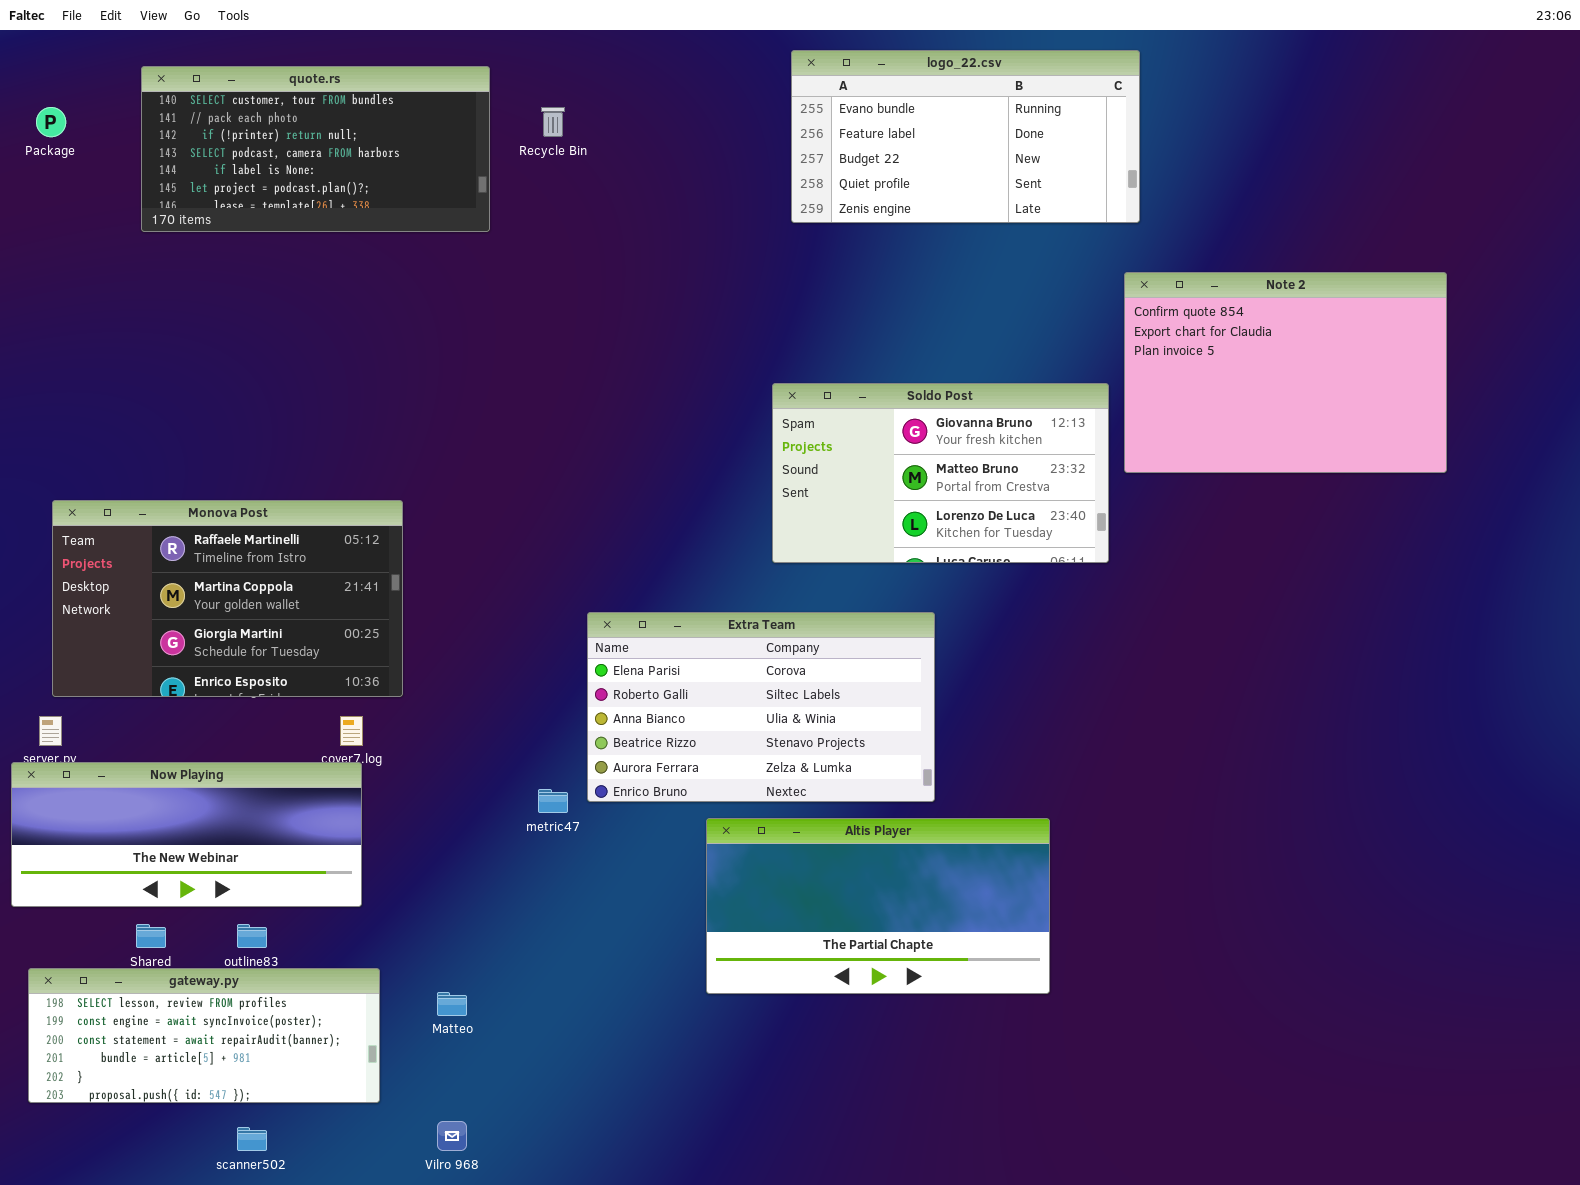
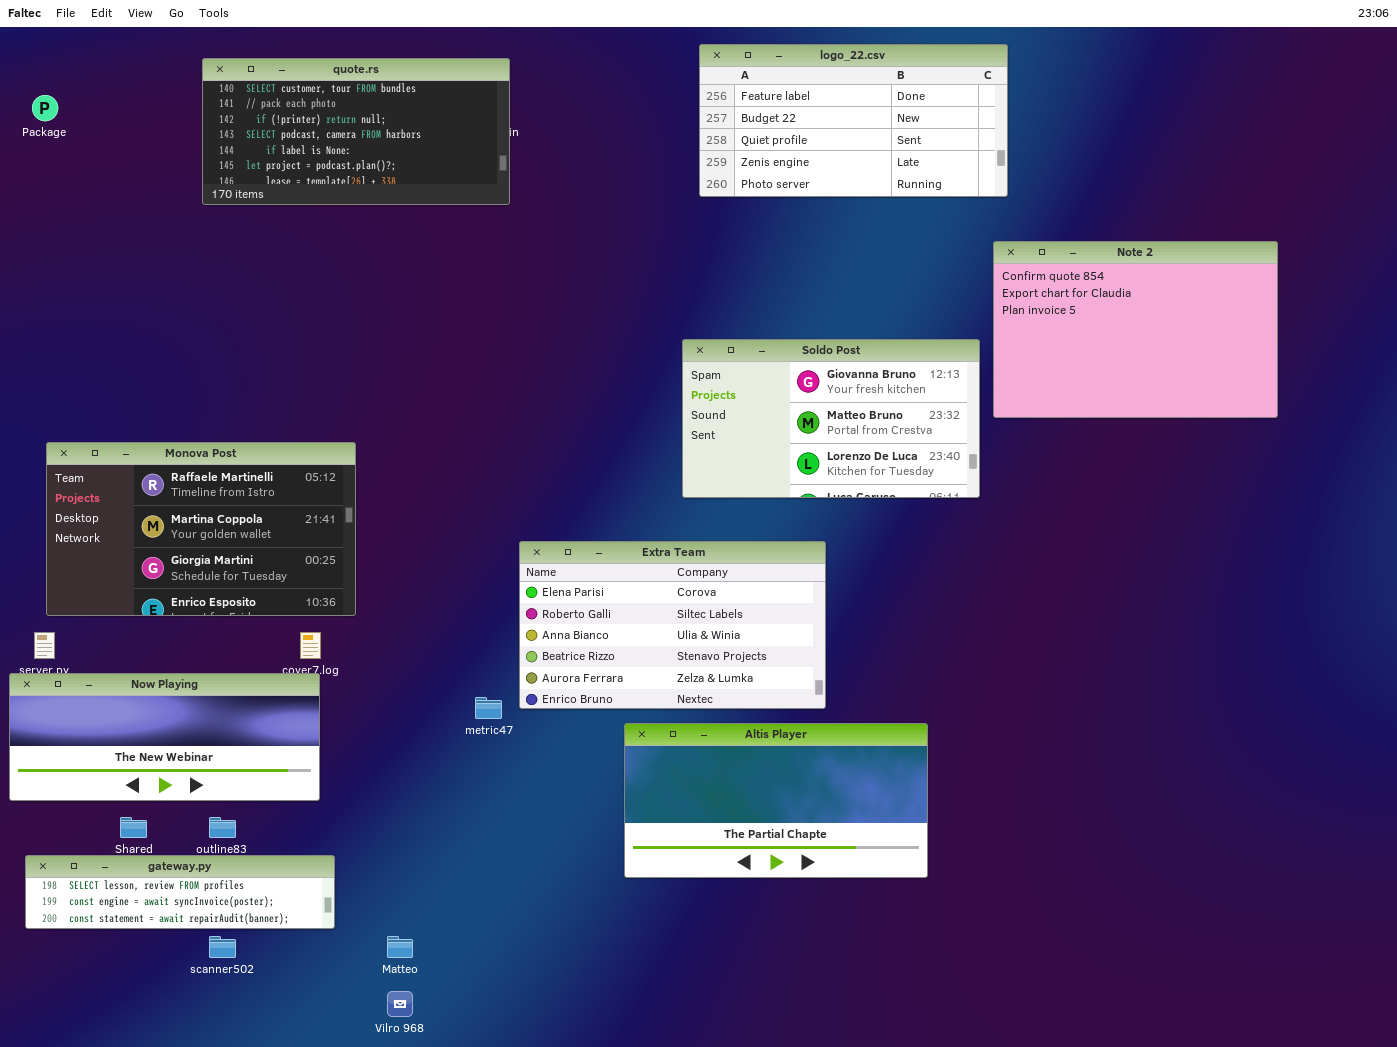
logo_22.csv: [791,50,1140,223] -> [699,44,1008,197], scrolled down 1 row
quote.rs: [141,66,490,232] -> [202,58,510,205], moved
gateway.py: [28,968,380,1103] -> [25,855,335,929], resized
Matteo: [437,992,467,1016] -> [387,936,413,958], moved
scanner502: [237,1127,267,1151] -> [209,936,236,958], moved

